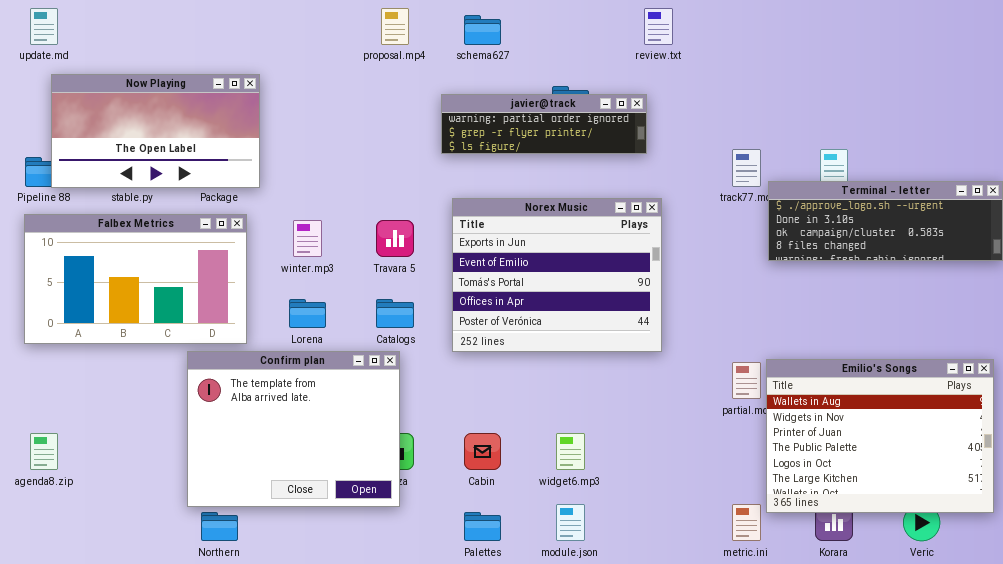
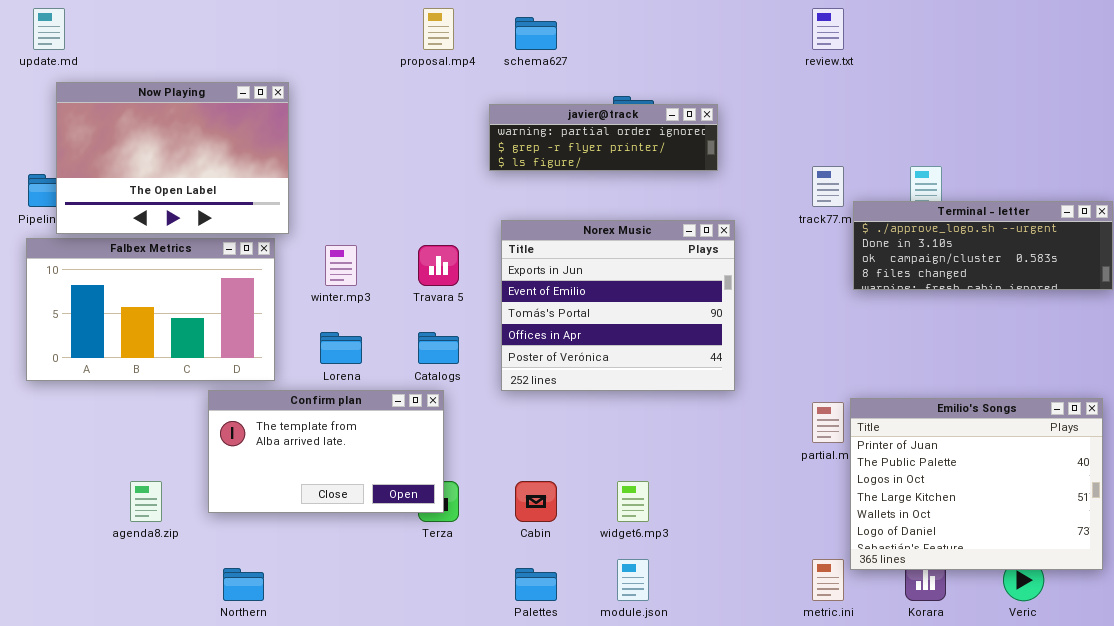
review.txt: [644,8,673,45] -> [812,8,844,50], moved
Now Playing: [51,74,260,188] -> [56,82,289,234], resized
Confirm plan: [187,351,400,507] -> [208,390,444,513], resized
Emilio's Songs: [766,359,994,513] -> [850,398,1103,570], scrolled down 2 rows
agenda8.zip: [30,433,58,470] -> [130,481,162,522], moved

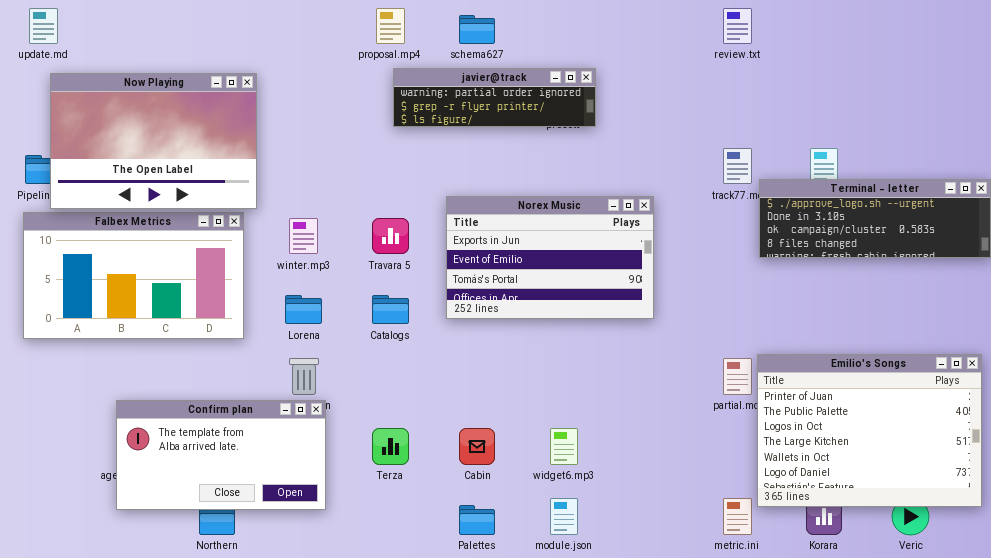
javier@track: [489,104,718,171] -> [393,68,596,127], moved
Norex Music: [501,220,735,391] -> [446,196,654,319], resized
Confirm plan: [208,390,444,513] -> [116,400,326,510], moved

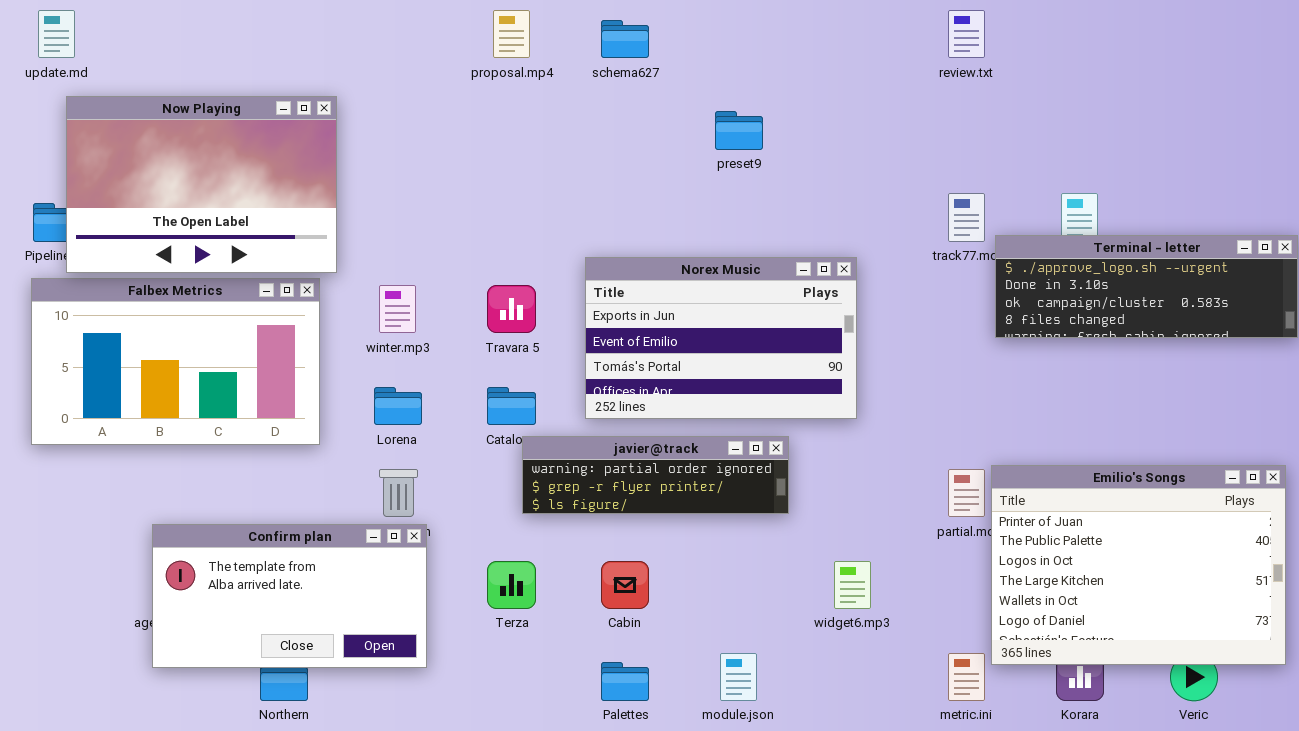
javier@track: [393,68,596,127] -> [522,436,789,514], moved
widget6.mp3: [550,428,578,465] -> [834,561,871,609], moved

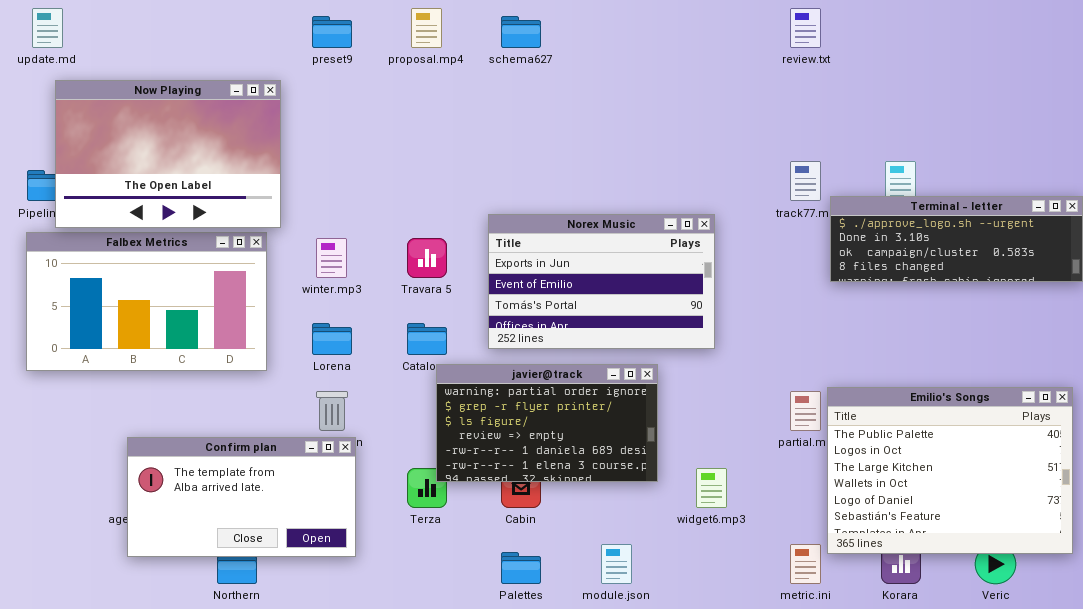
preset9: [715,111,763,150] -> [312,16,352,48], moved
javier@track: [522,436,789,514] -> [436,364,658,482], resized
Emilio's Songs: [991,465,1286,665] -> [827,387,1073,554], scrolled down 1 row

